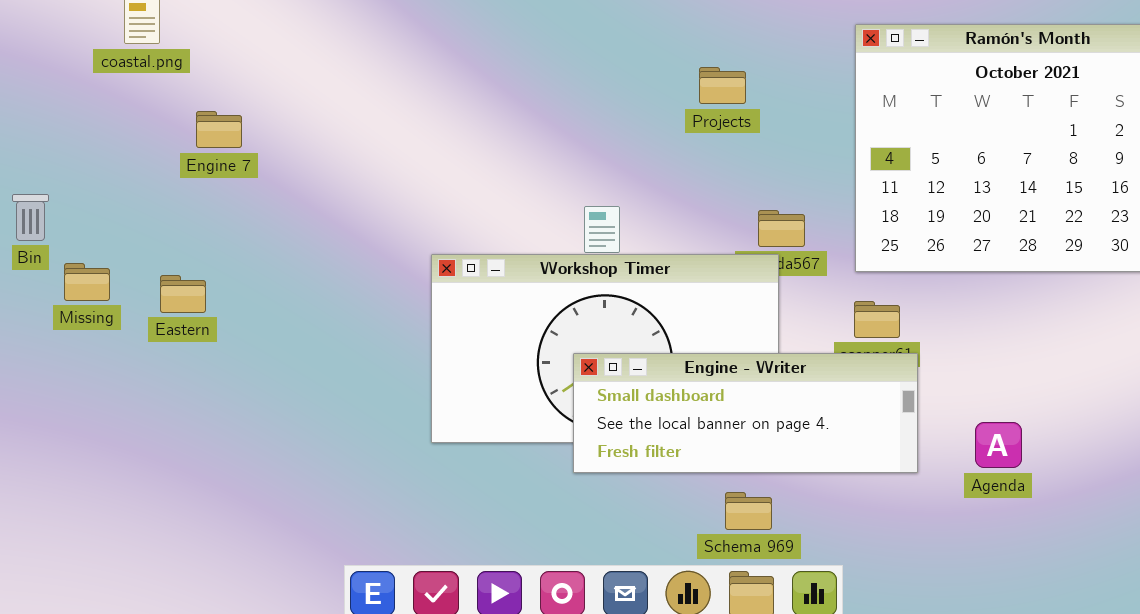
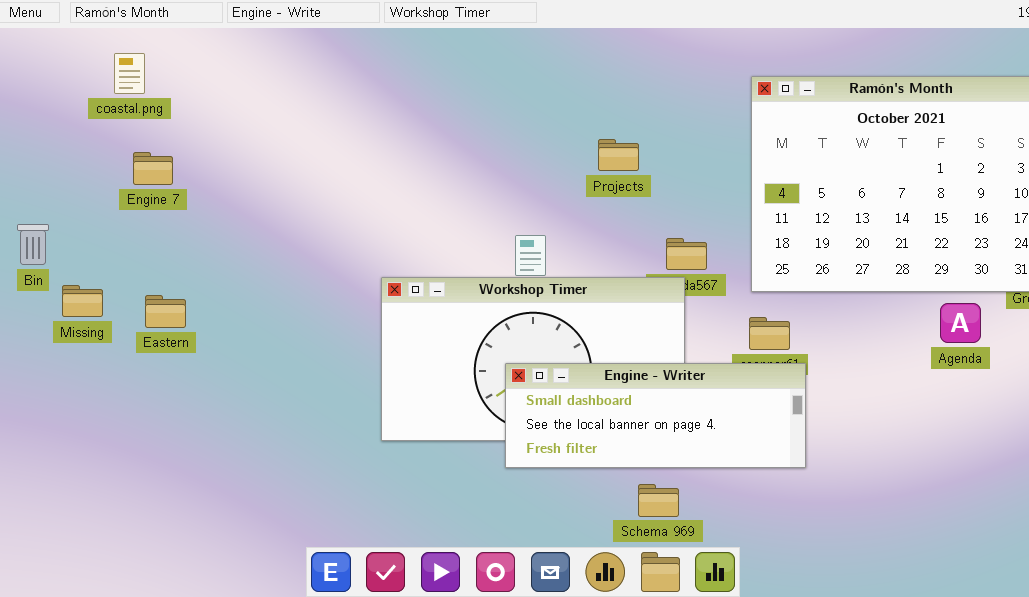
Projects: [699,67,746,104] -> [598,139,639,171], moved
Engine 7: [196,111,242,148] -> [133,152,173,185], moved
Agenda: [975,422,1022,468] -> [940,303,981,343], moved

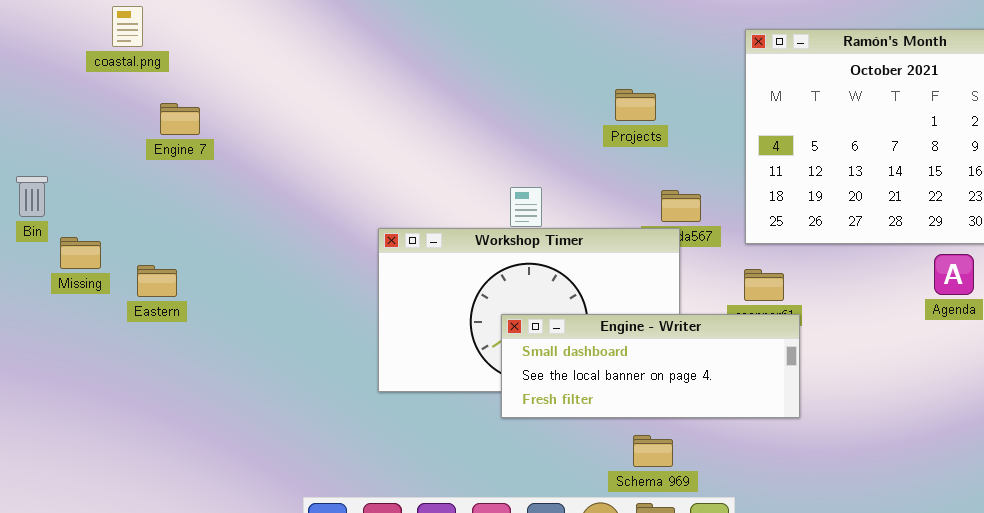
Projects: [598,139,639,171] -> [615,89,656,121], moved
Engine 7: [133,152,173,185] -> [160,103,200,135], moved
Eastern: [145,295,186,328] -> [137,265,177,297], moved

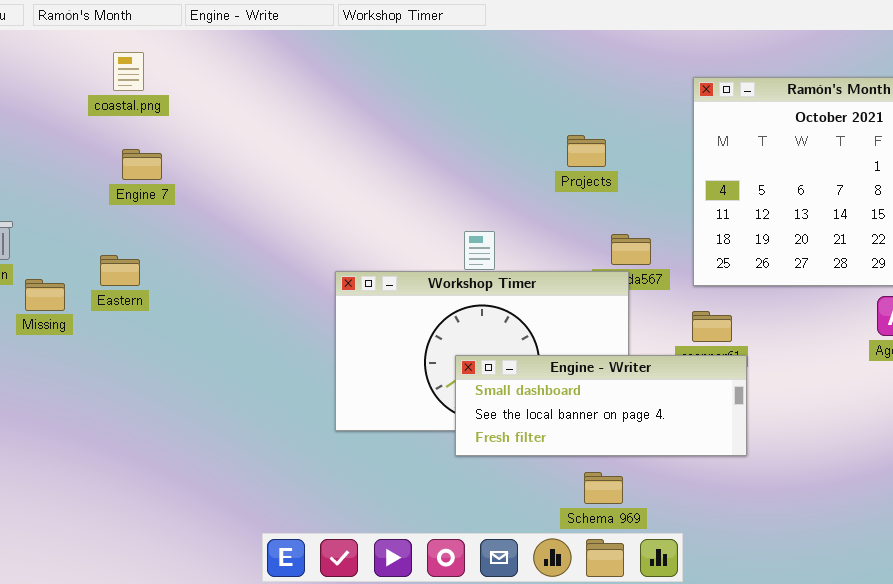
coastal.png: [112,6,143,47] -> [113,52,144,91], moved
Eastern: [137,265,177,297] -> [100,255,140,286], moved

